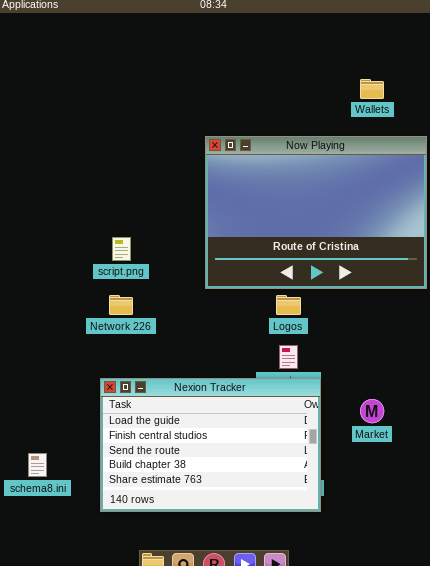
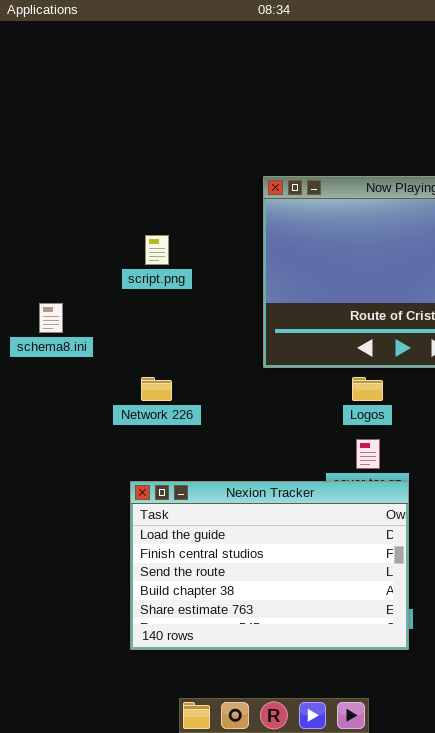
script.png: [112,237,131,261] -> [145,235,169,265], moved
schema8.ini: [28,453,47,477] -> [39,303,63,333], moved

